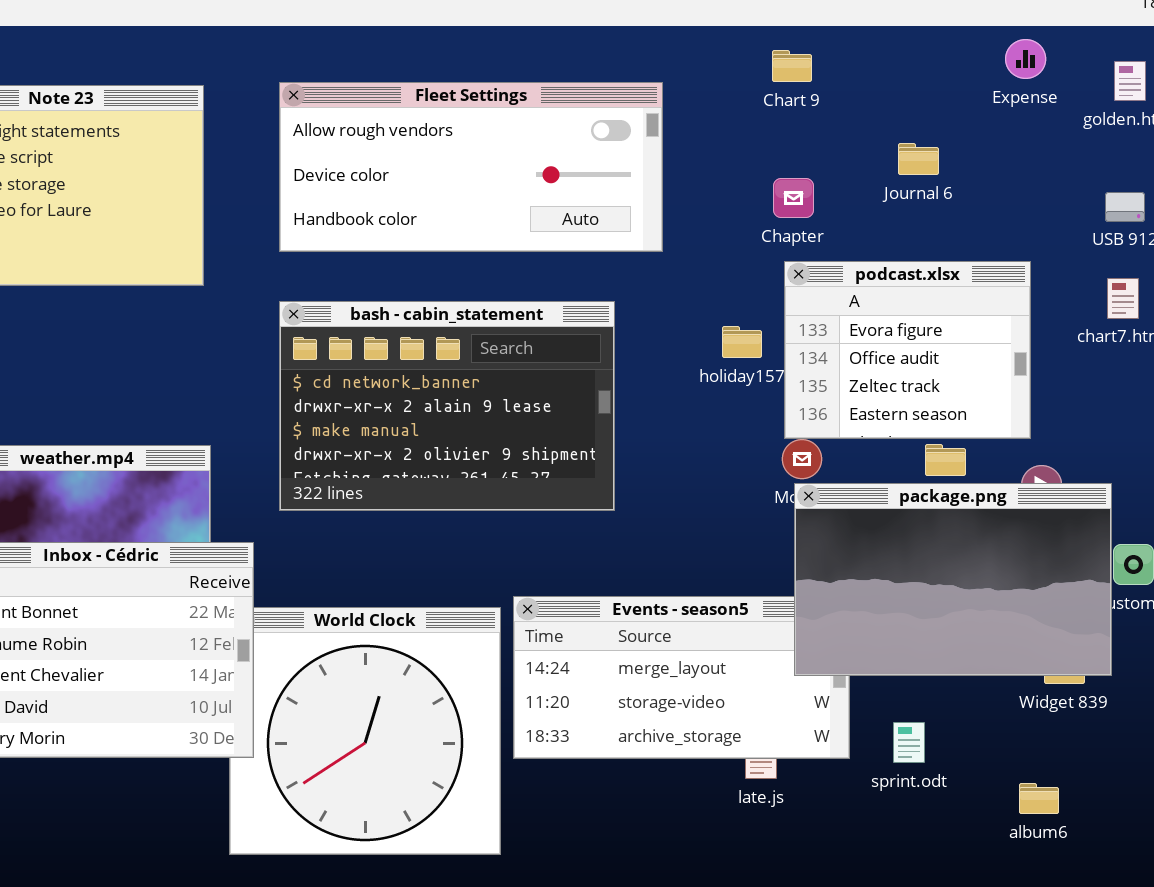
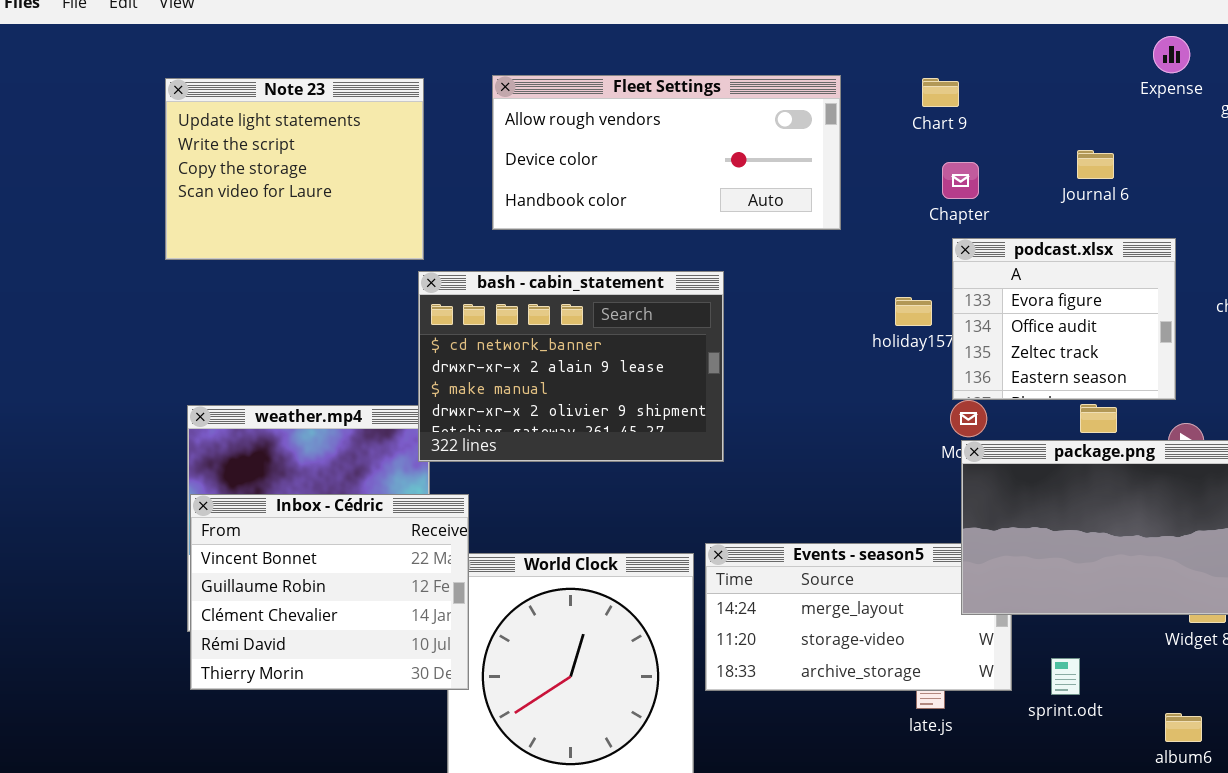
Chart 9: [772,50,812,82] -> [922,78,959,107], moved
Journal 6: [898,143,939,175] -> [1077,150,1114,179], moved
bash - cabin_statement: [279,301,615,511] -> [418,271,724,462], moved

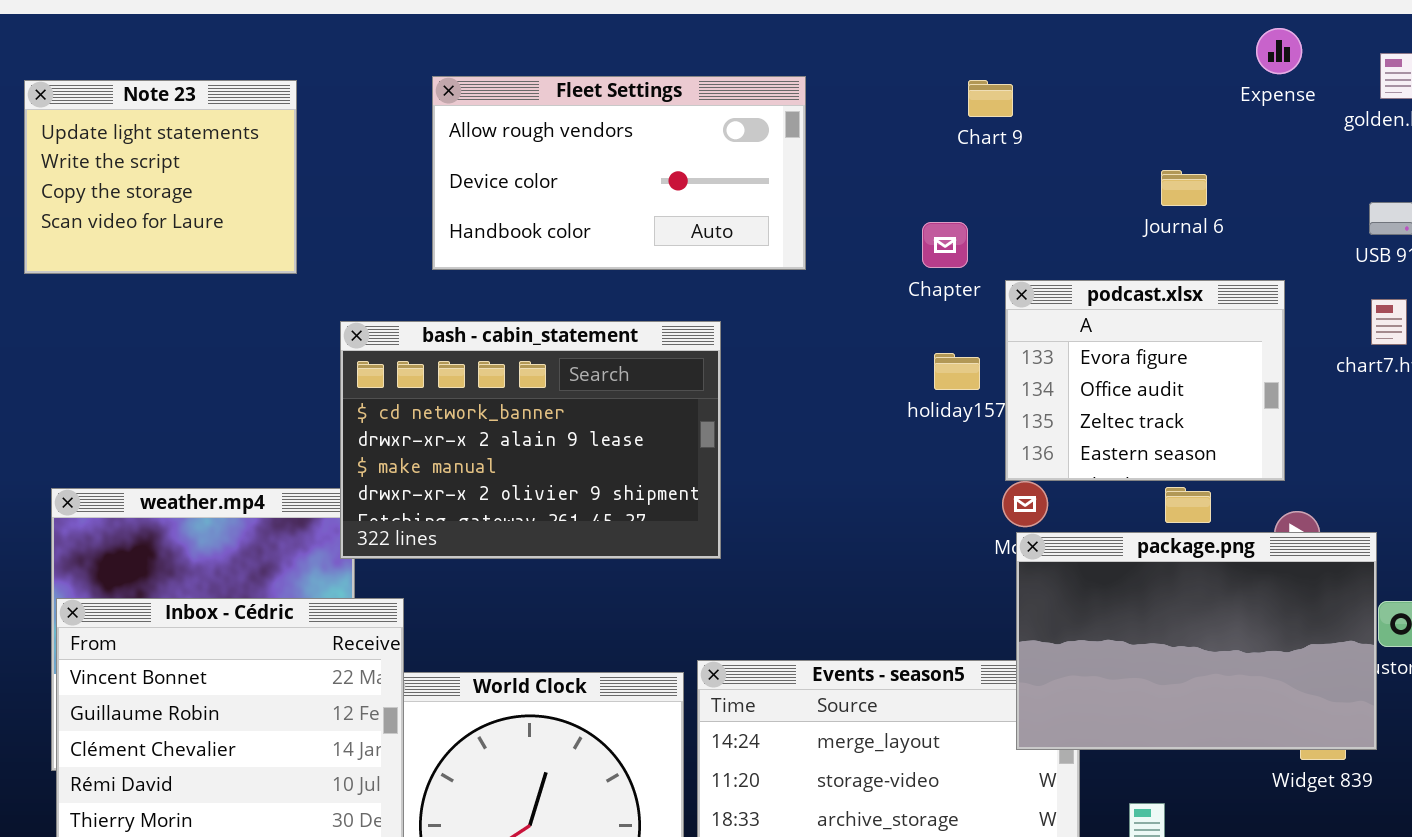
Fleet Settings: [492,75,841,230] -> [432,76,806,270], resized
Note 23: [165,78,424,260] -> [24,80,297,274], resized
Chapter: [942,162,979,199] -> [922,222,968,268], moved

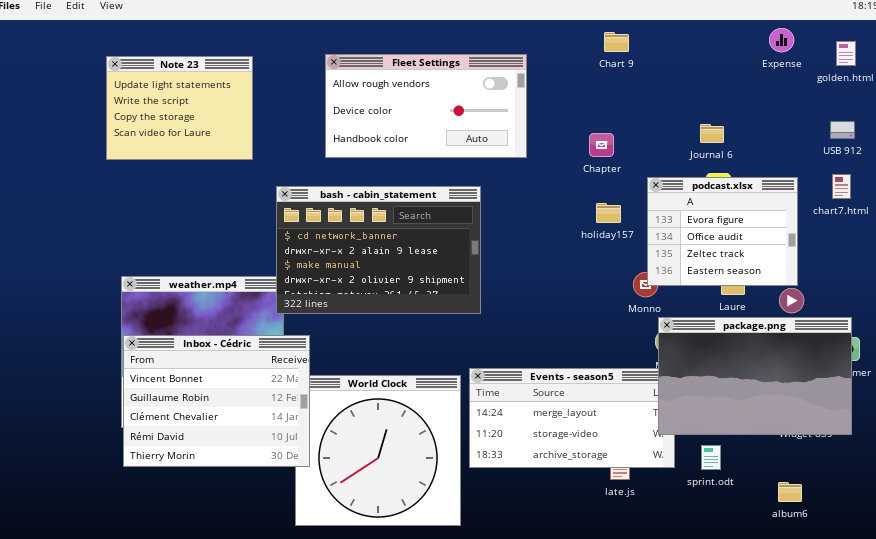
Chart 9: [968,80,1013,117] -> [604,32,629,52], moved
Journal 6: [1161,170,1207,206] -> [700,124,724,143], moved
podcast.xlsx: [1005,280,1285,481] -> [647,177,798,286], moved
package.png: [1016,532,1377,750] -> [658,317,852,435], moved

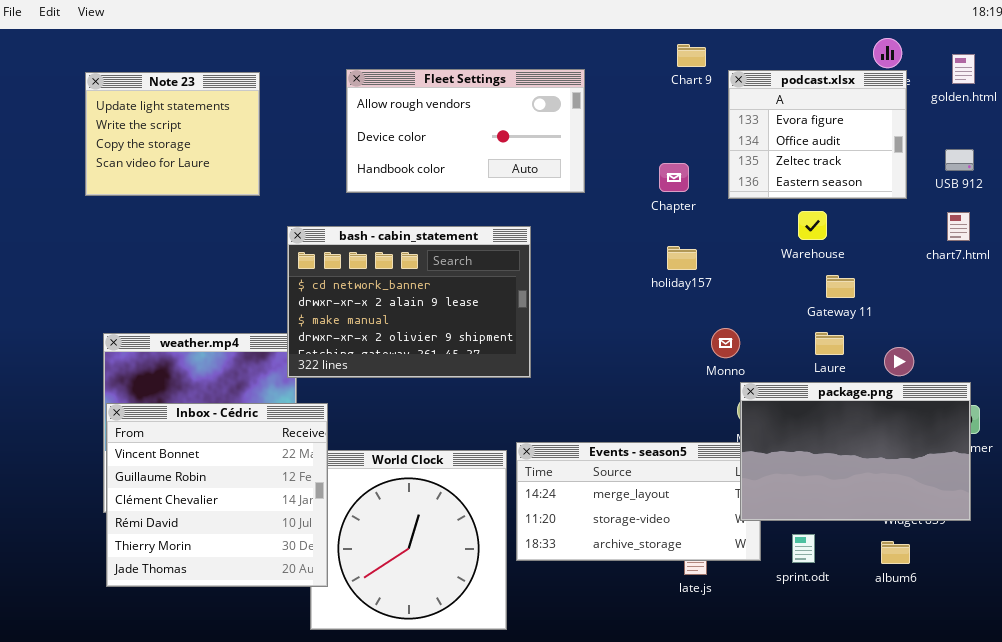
podcast.xlsx: [647,177,798,286] -> [728,70,907,199], moved
Inbox - Cédric: [123,335,310,467] -> [106,403,328,587], resized
album6: [778,482,802,502] -> [881,541,910,564], moved

